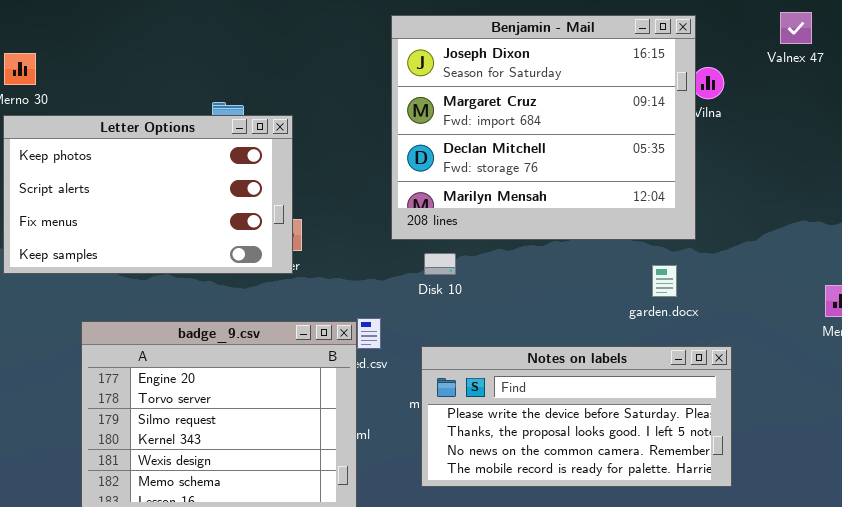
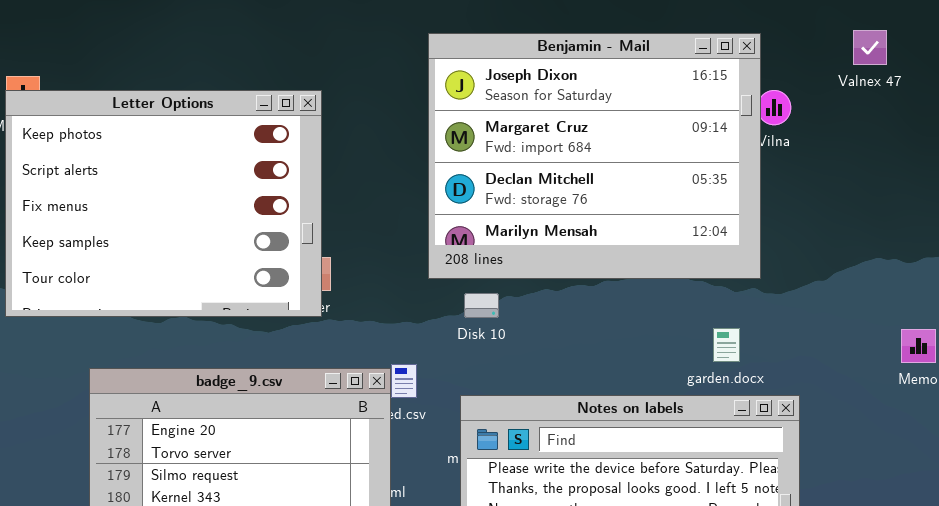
Letter Options: [3,115,293,274] -> [5,90,322,317], resized
garden.docx: [652,265,677,297] -> [713,328,740,362], moved

